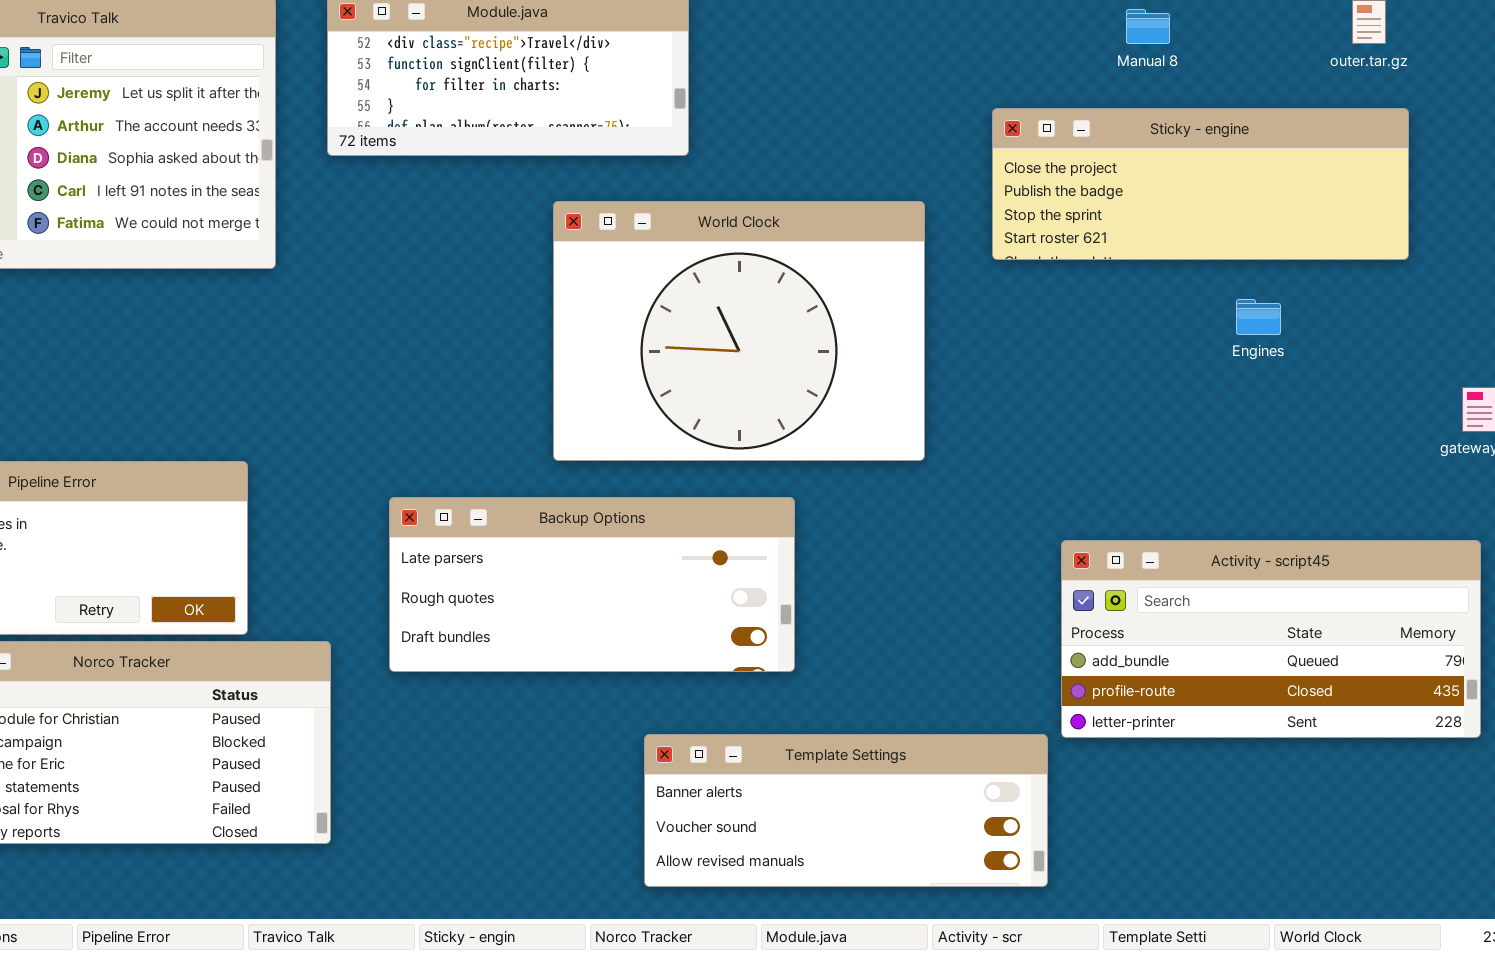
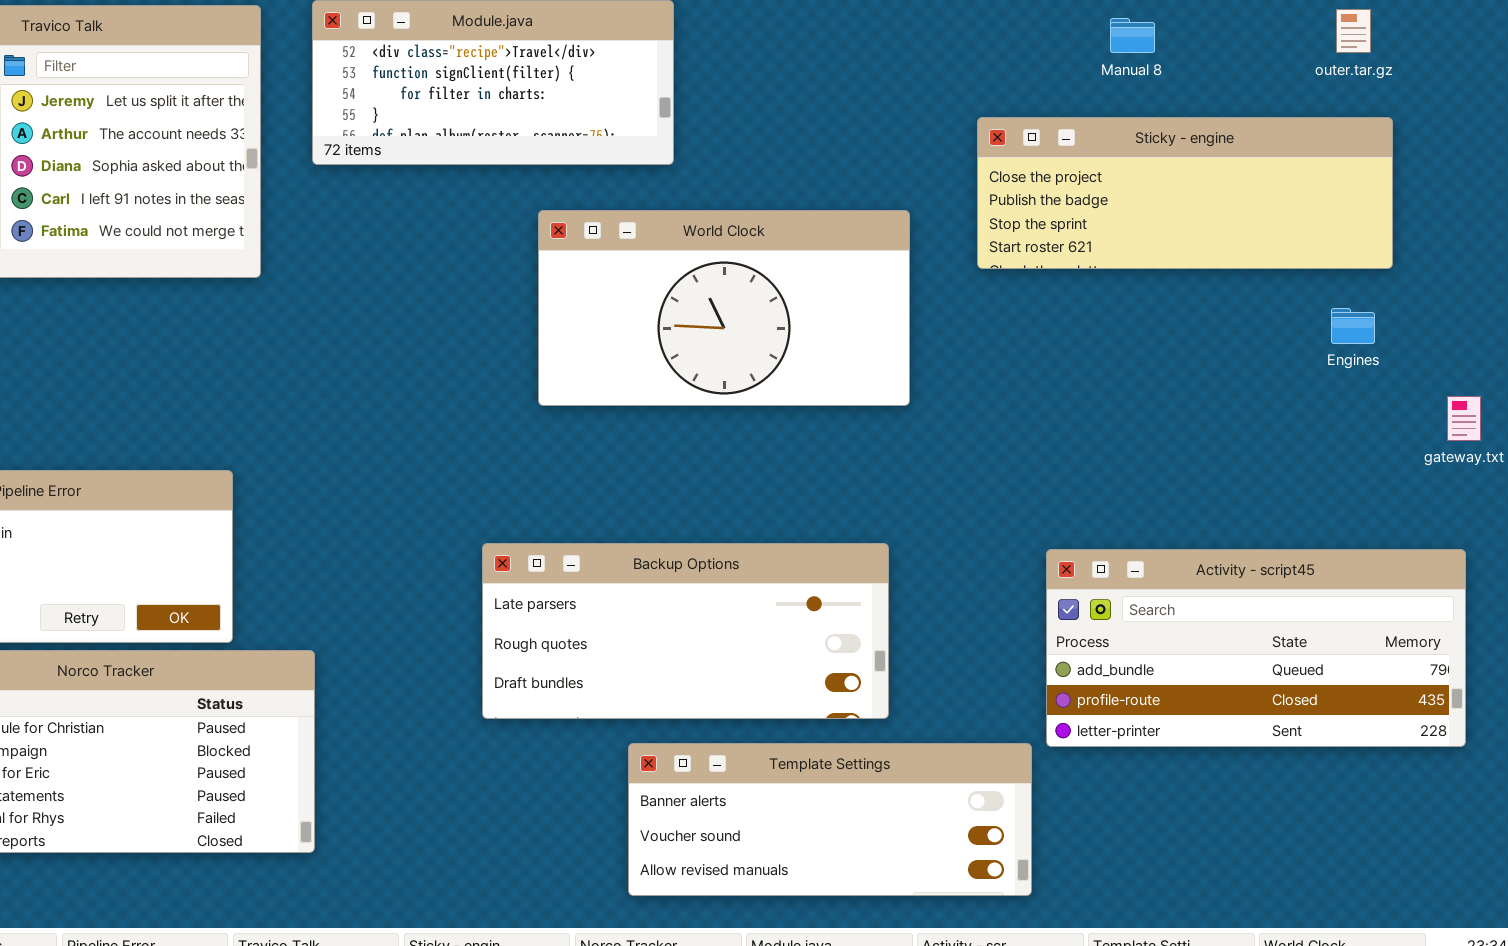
World Clock: [553,201,925,461] -> [538,210,910,406], resized
Engines: [1236,299,1281,335] -> [1331,308,1375,344], moved
Backup Options: [389,497,795,672] -> [482,543,889,719], moved

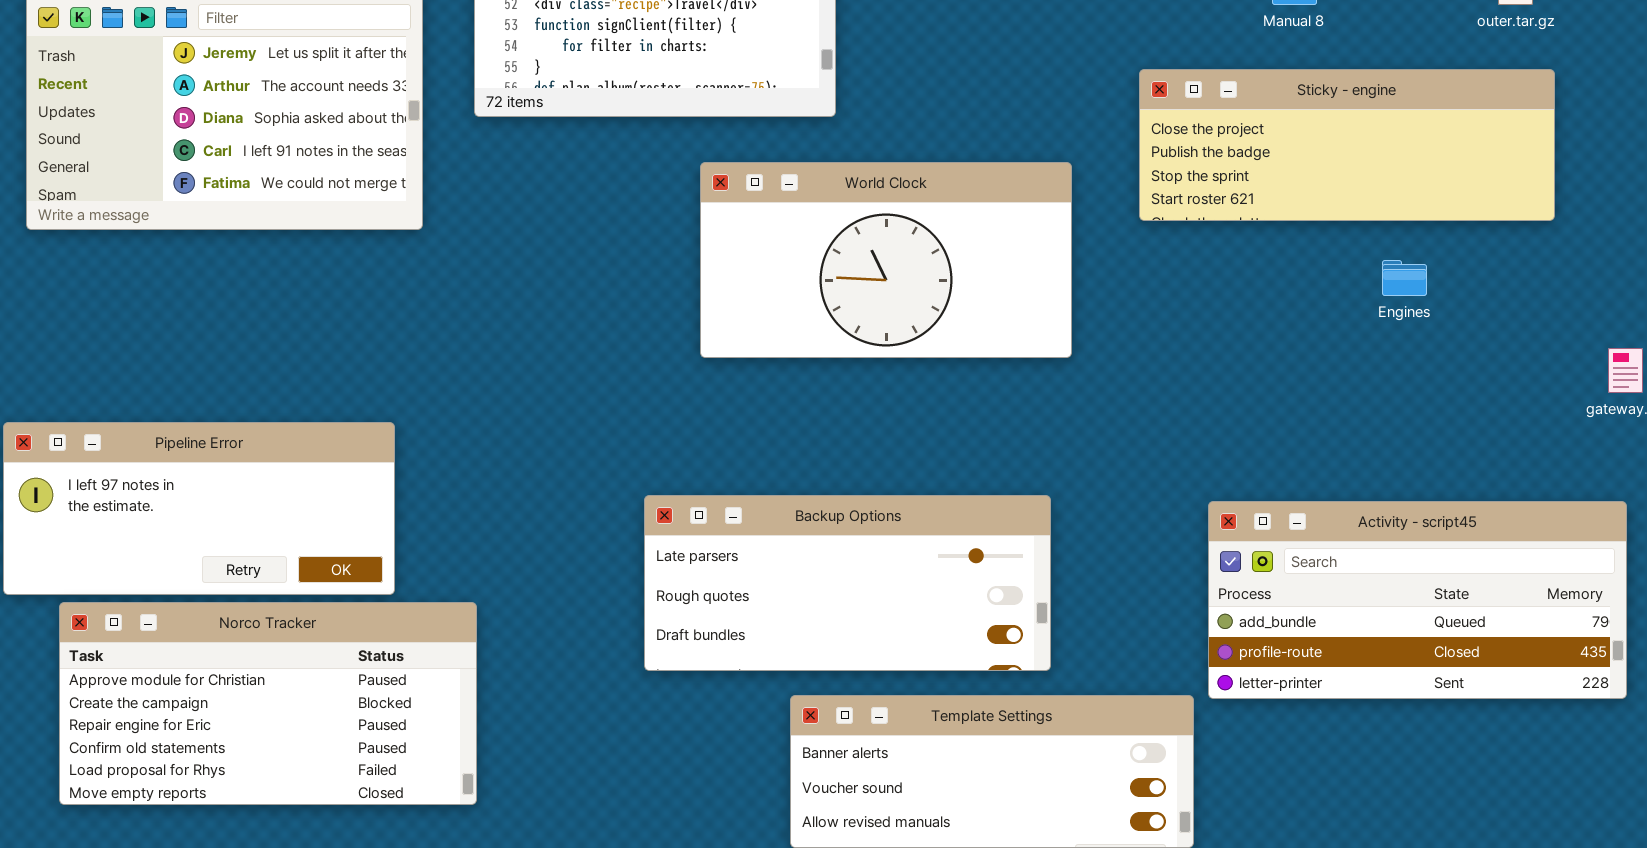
Engines: [1331,308,1375,344] -> [1382,260,1427,296], moved

